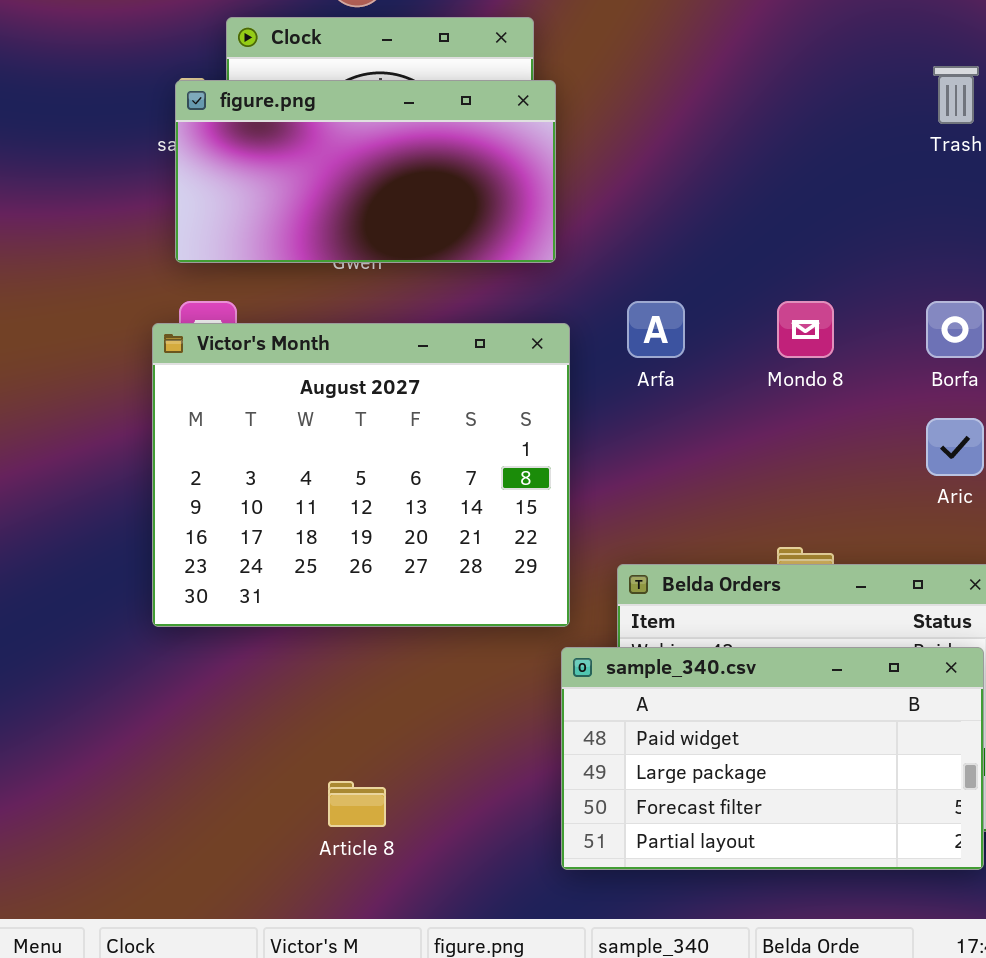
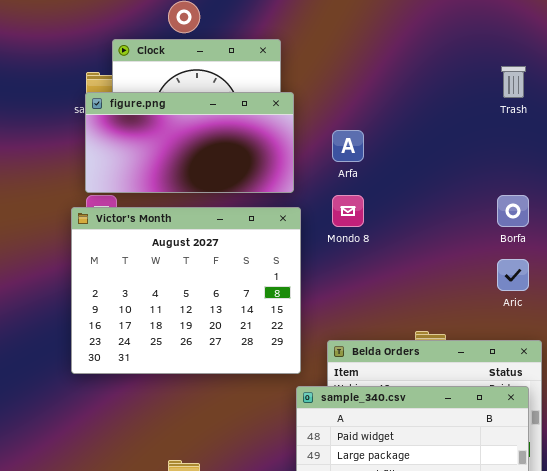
figure.png: [175,80,556,263] -> [85,92,294,193], moved
Arfa: [627,301,685,358] -> [332,130,364,162], moved
Mondo 8: [777,301,834,358] -> [332,195,364,227], moved

